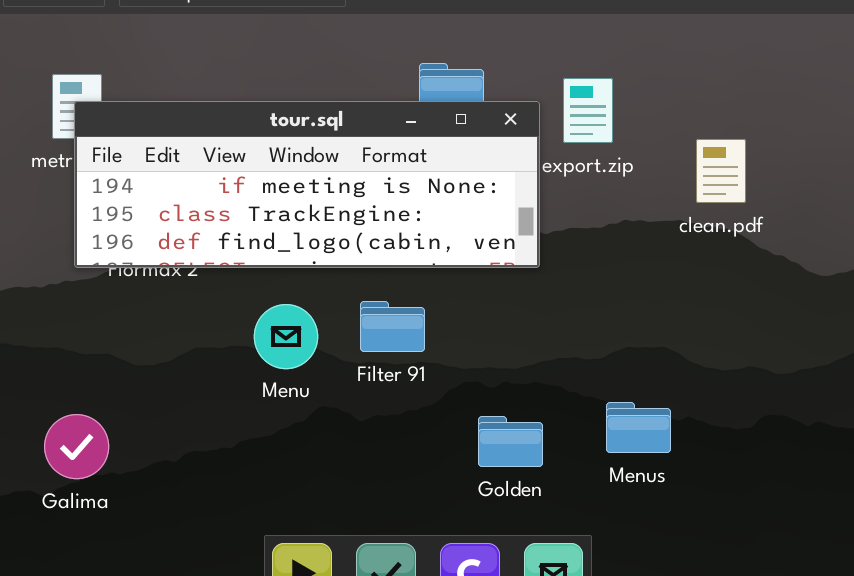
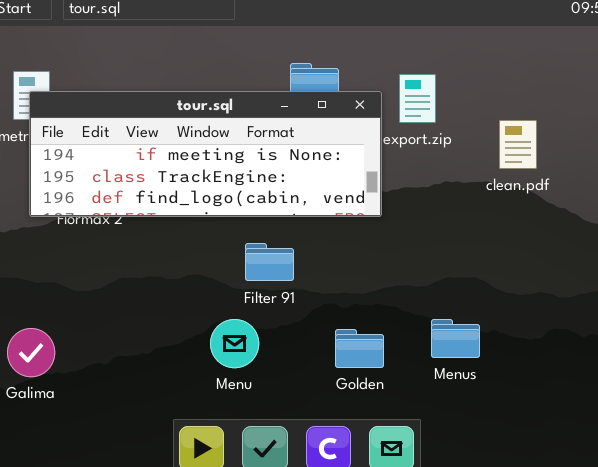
Menu: [254,304,318,369] -> [210,319,259,368], moved

